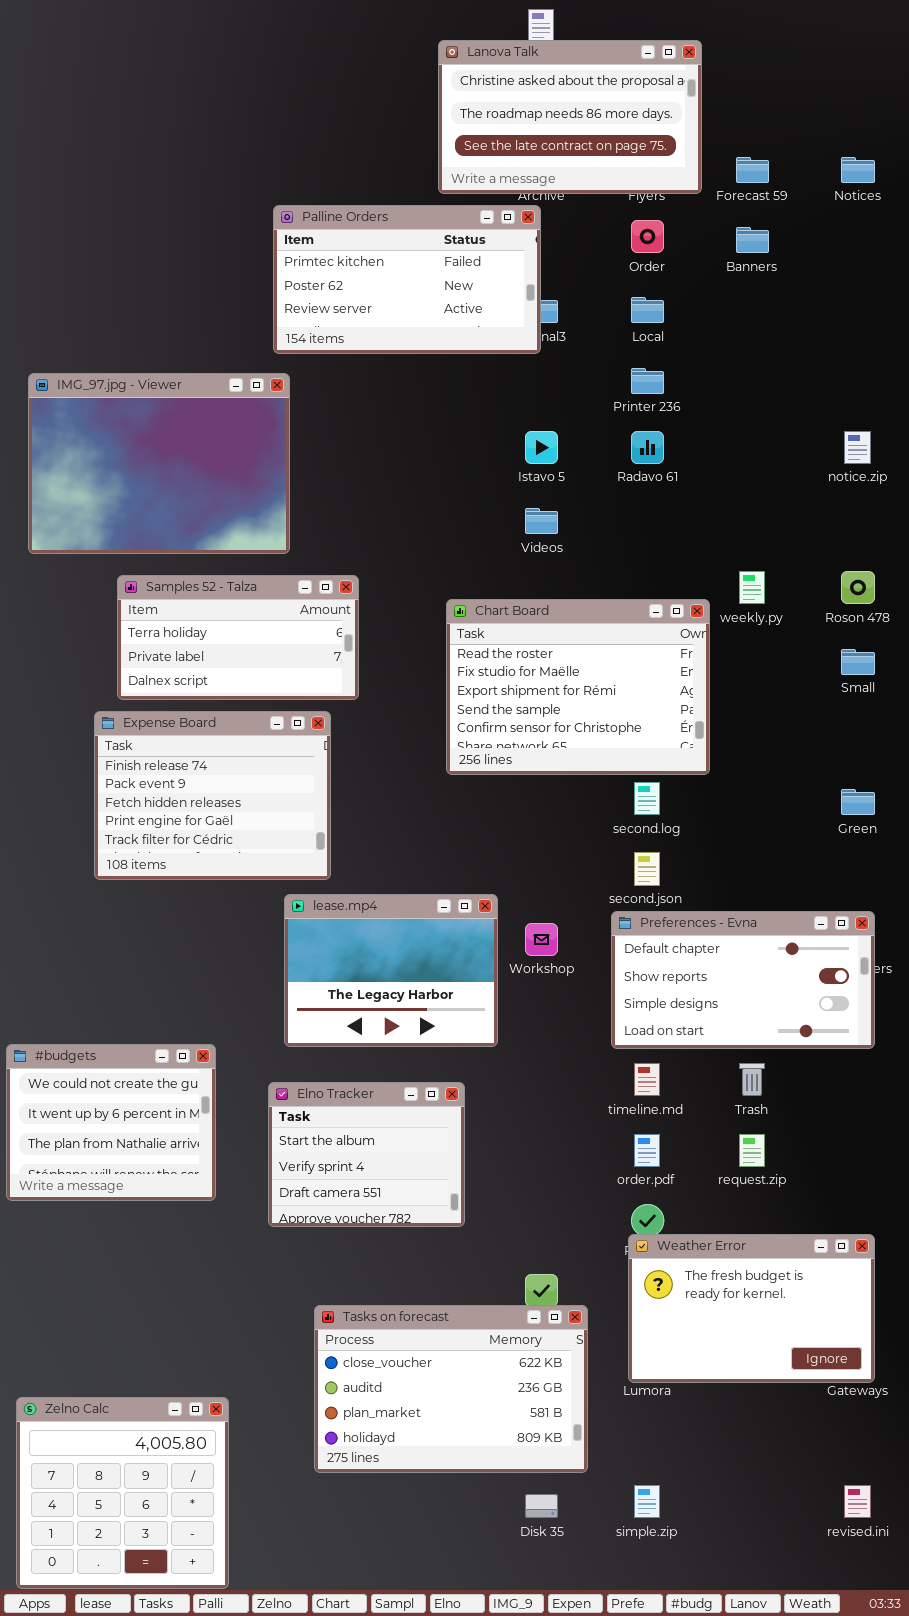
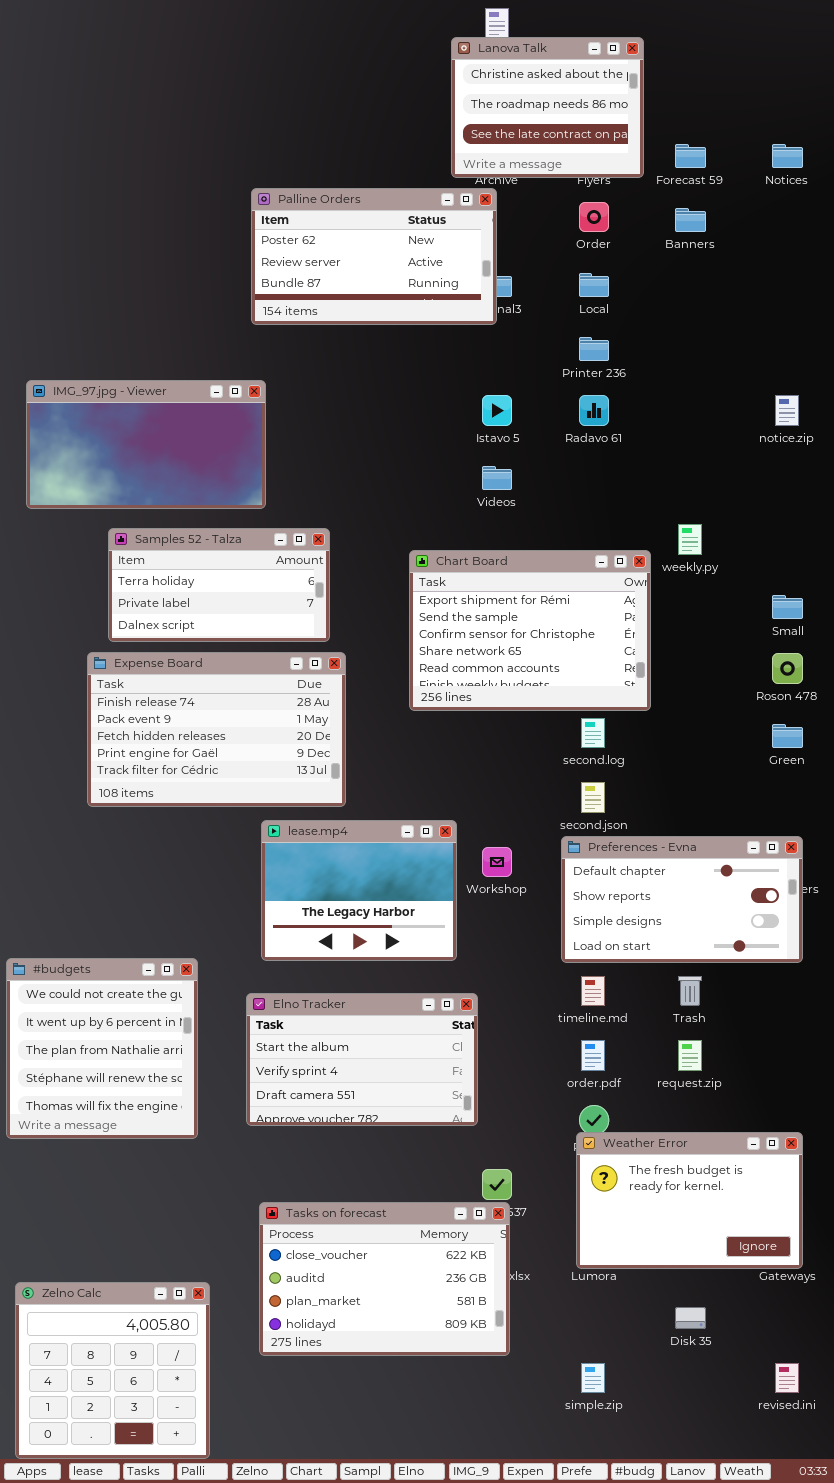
Lanova Talk: [438,40,702,194] -> [451,37,644,178], resized
Palline Orders: [273,205,541,354] -> [251,188,497,325], scrolled down 1 row
IMG_97.jpg - Viewer: [28,373,290,554] -> [26,380,266,509], resized
Roson 478: [841,571,875,604] -> [772,653,803,684], moved
Chart Board: [446,599,710,775] -> [409,550,651,711], scrolled down 2 rows
Expense Board: [94,711,331,880] -> [87,652,346,807], resized
#budgets: [6,1044,216,1201] -> [6,958,198,1139], resized
Elno Tracker: [268,1082,465,1227] -> [246,993,478,1126], resized
Tasks on forecast: [314,1305,588,1473] -> [259,1202,510,1356], moved
Disk 35: [525,1494,558,1518] -> [675,1307,706,1329], moved

